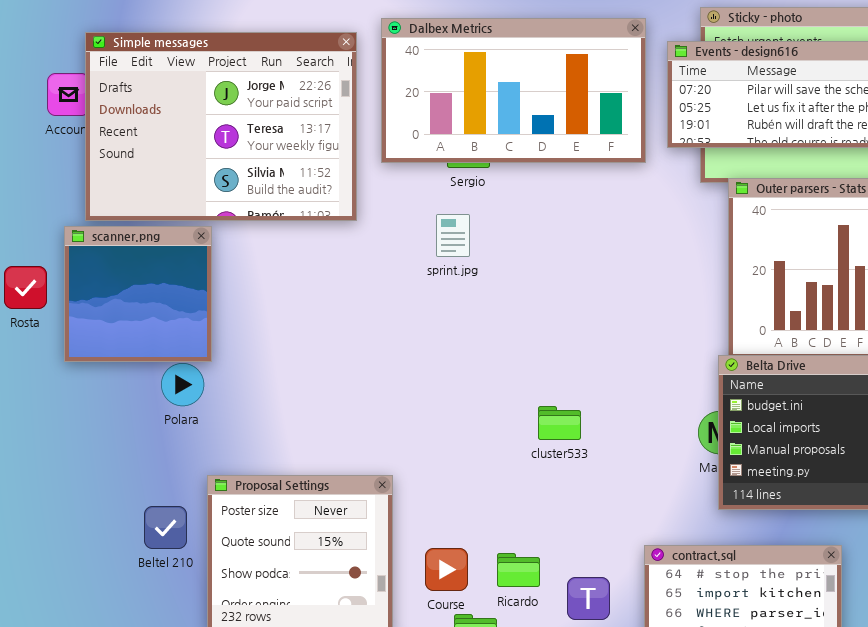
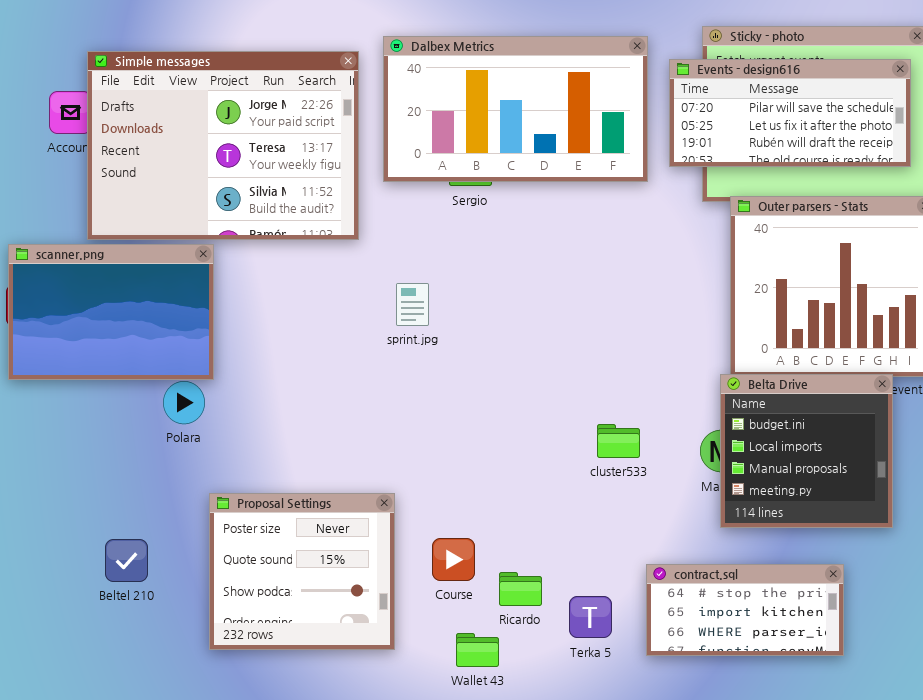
sprint.jpg: [436,214,470,257] -> [396,283,429,326], moved
scanner.png: [64,226,212,362] -> [8,244,214,380], resized
cluster533: [538,406,581,440] -> [597,424,640,458], moved
Beltel 210: [144,506,187,549] -> [105,539,148,582], moved
Course: [425,548,468,591] -> [432,538,475,581], moved

